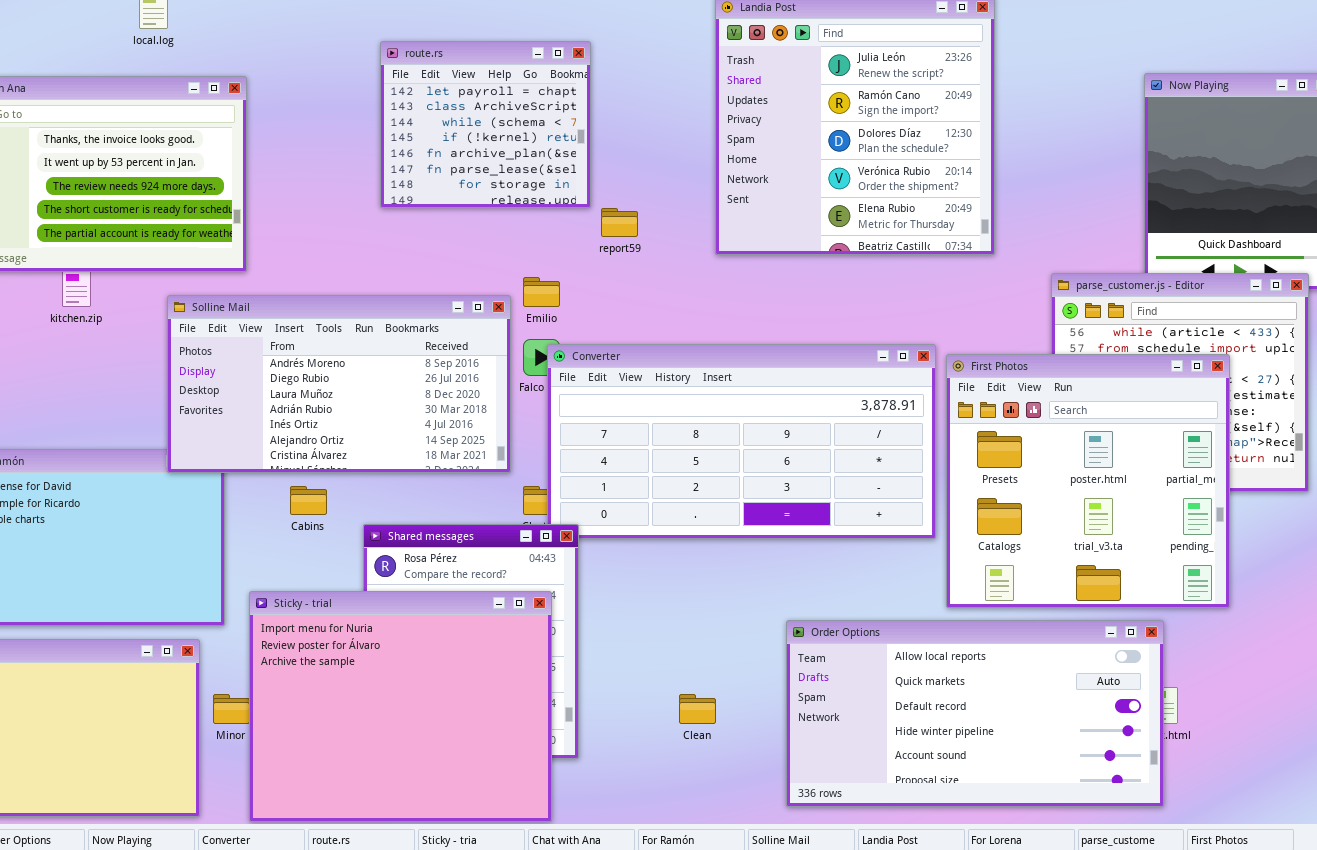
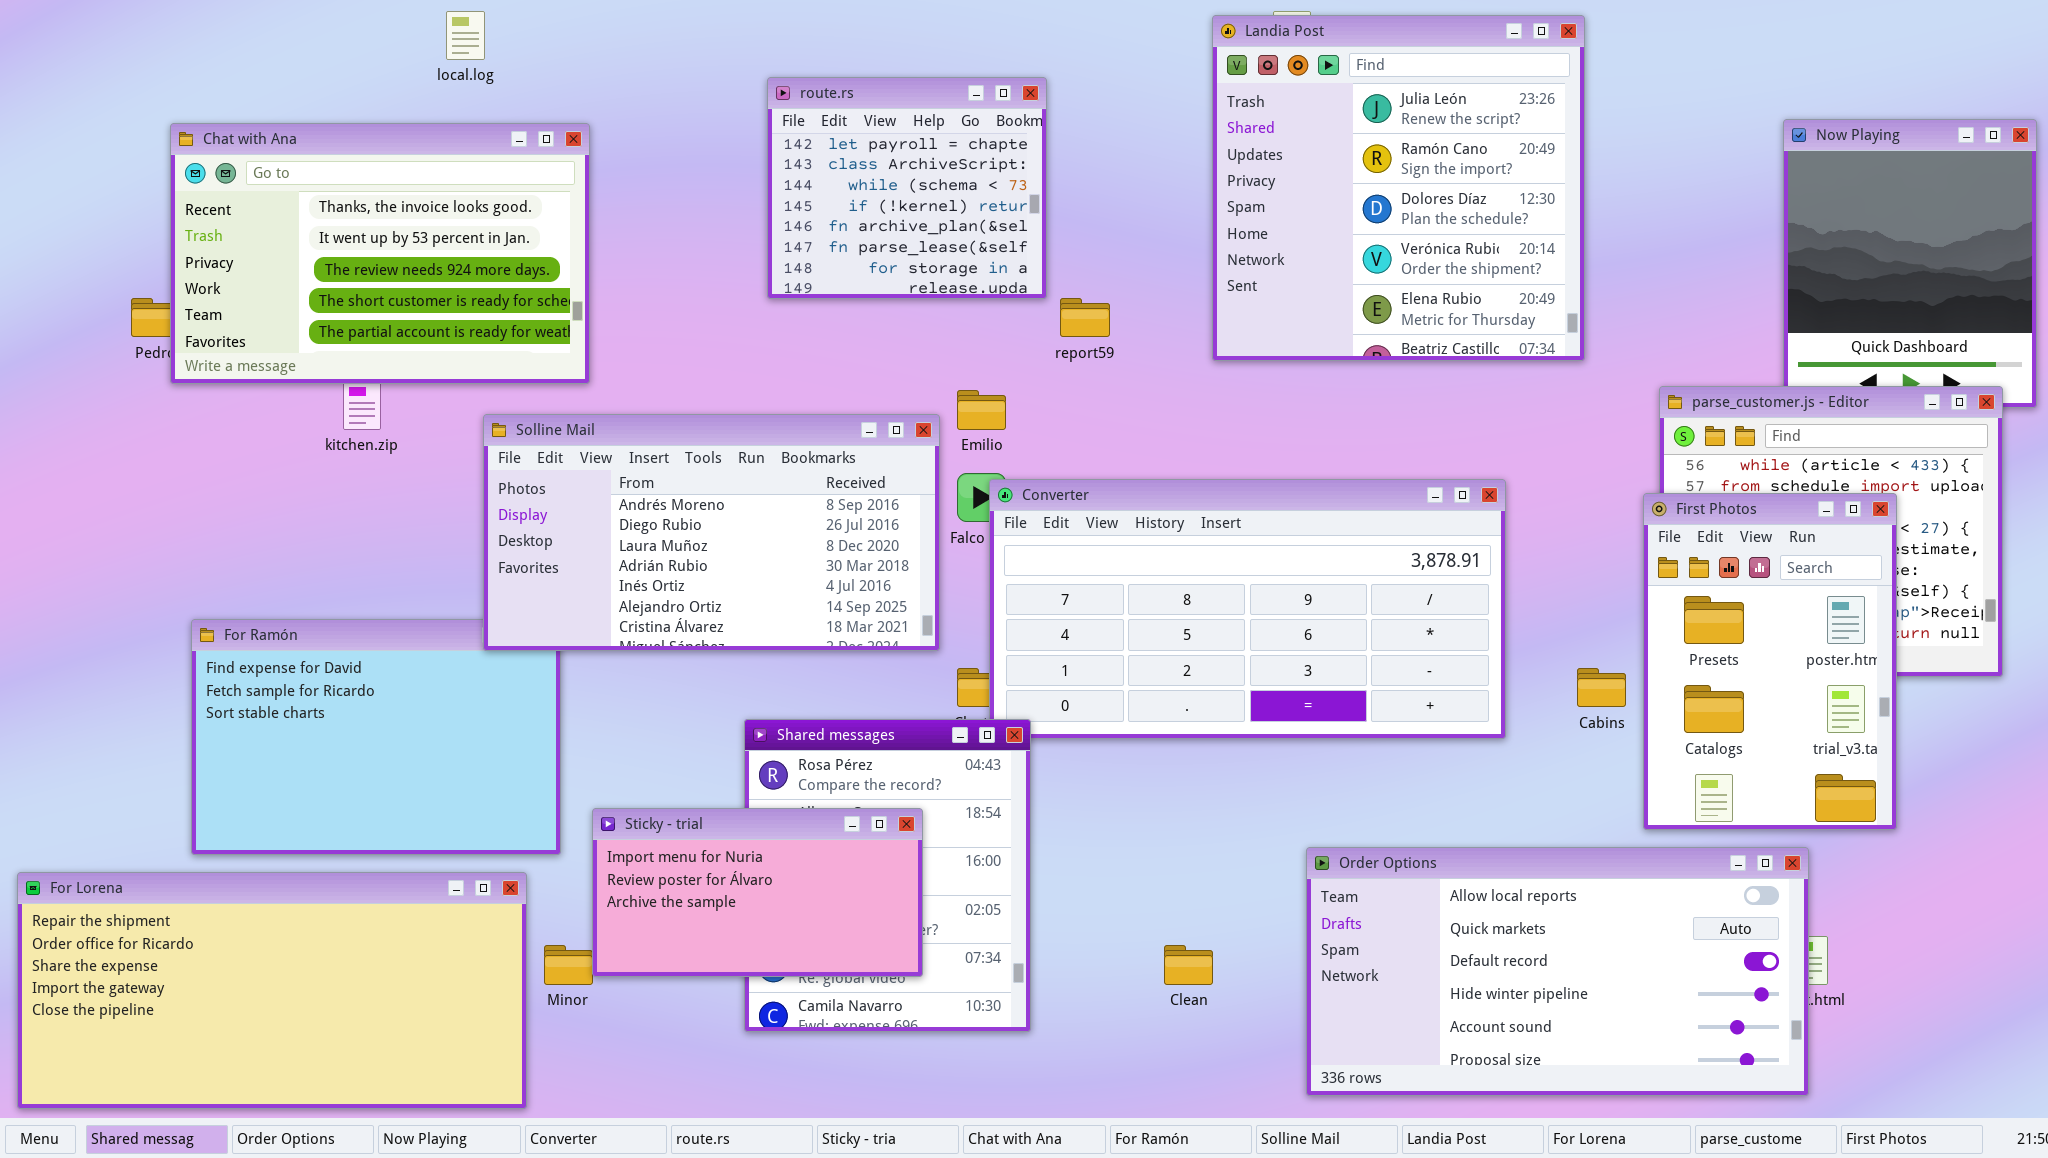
First Photos: [946,354,1230,608] -> [1643,493,1897,830], resized
Cabins: [290,486,327,515] -> [1577,668,1626,707], moved
Sticky - trial: [249,591,552,822] -> [592,808,923,977], resized

